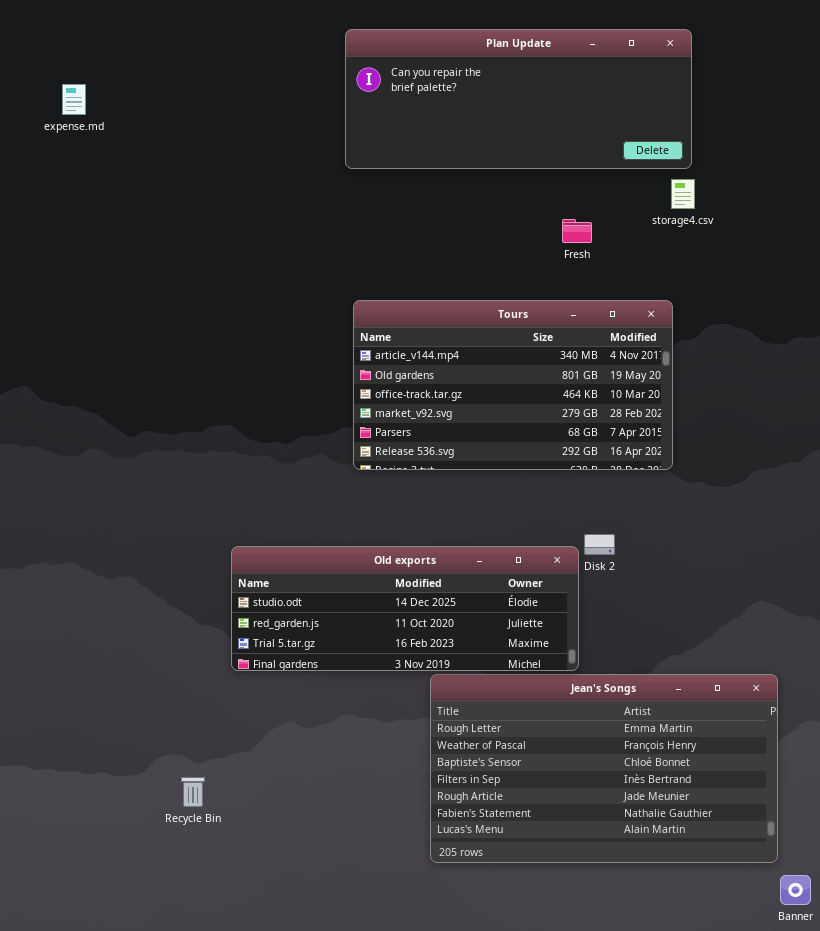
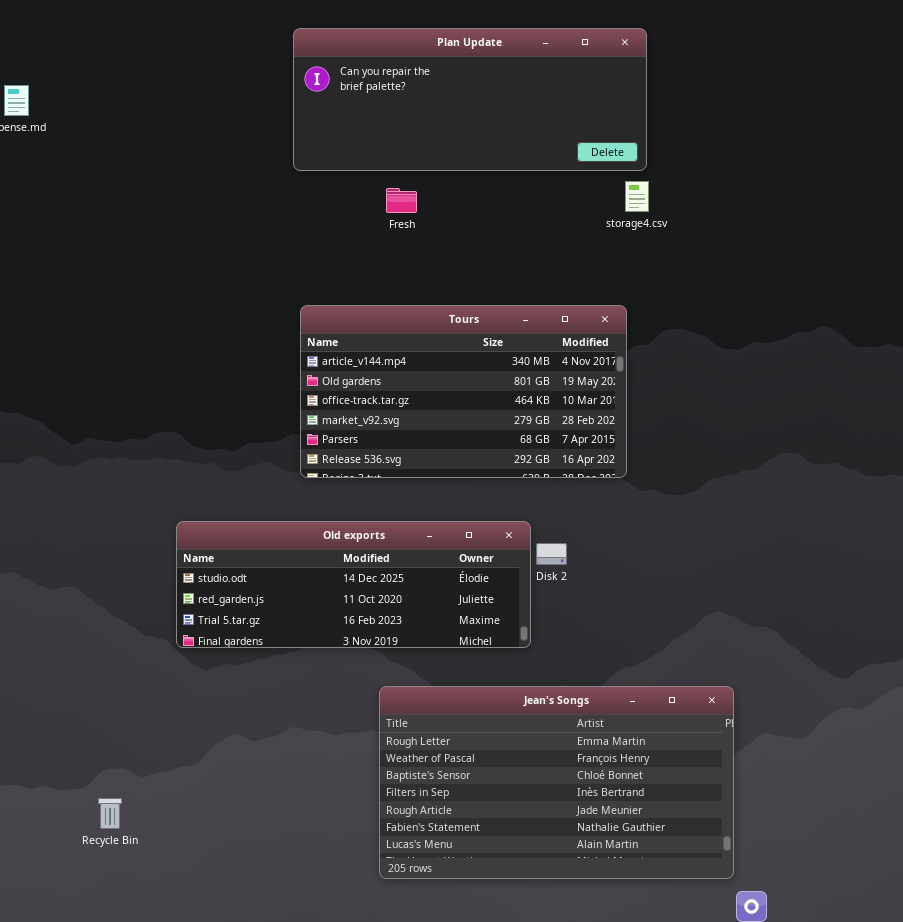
Fresh: [562,219,592,243] -> [386,188,417,213], moved
Old exports: [231,546,579,671] -> [176,521,531,648], moved
Recycle Bin: [181,777,205,807] -> [98,798,122,829], moved

